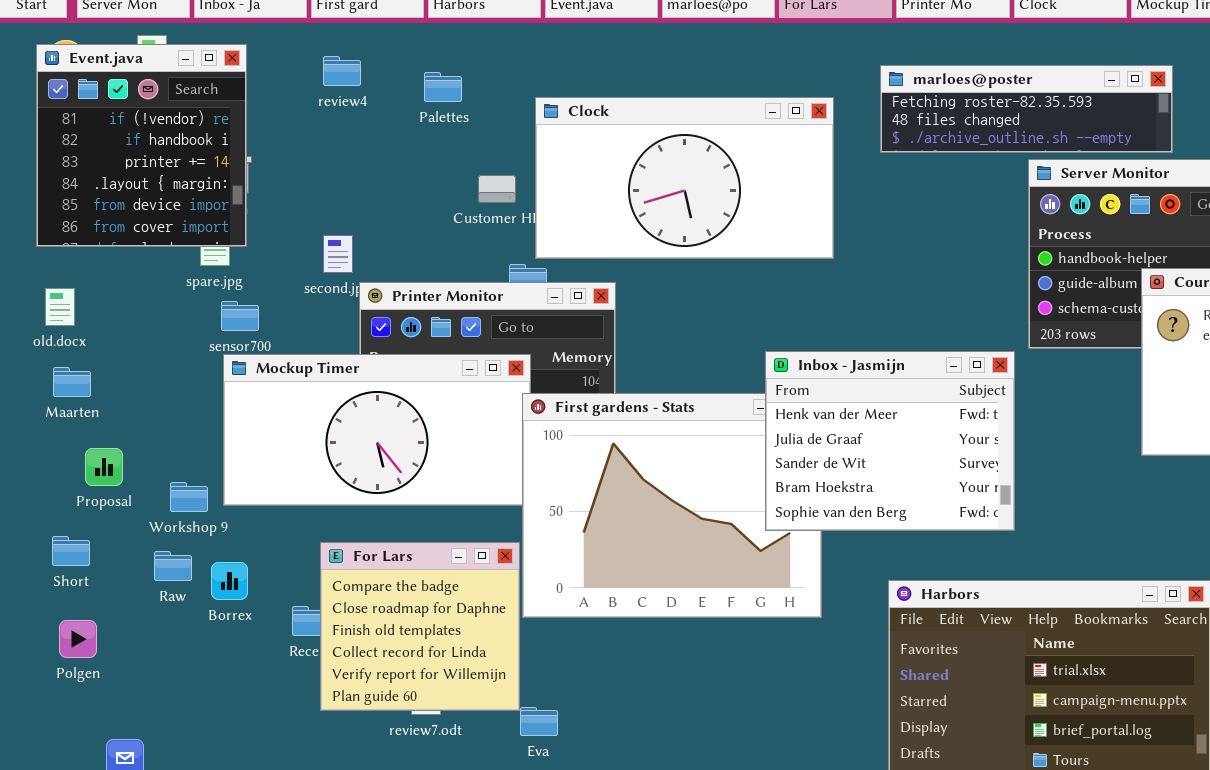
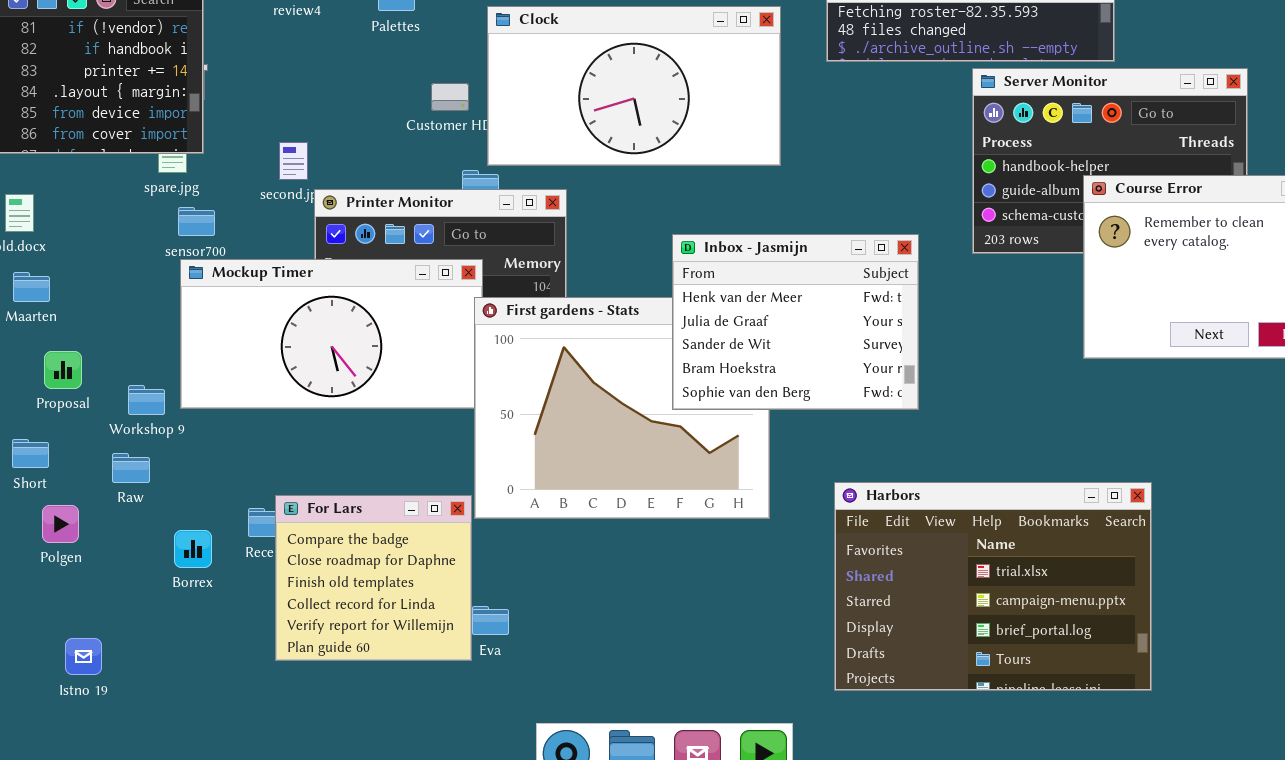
Inbox - Jasmijn: [765,351,1015,531] -> [672,234,919,410], moved
For Lars: [320,542,520,711] -> [275,495,472,661], moved
Borrex: [211,562,248,600] -> [174,530,212,568], moved
Polgen: [59,620,97,658] -> [42,505,79,543], moved

